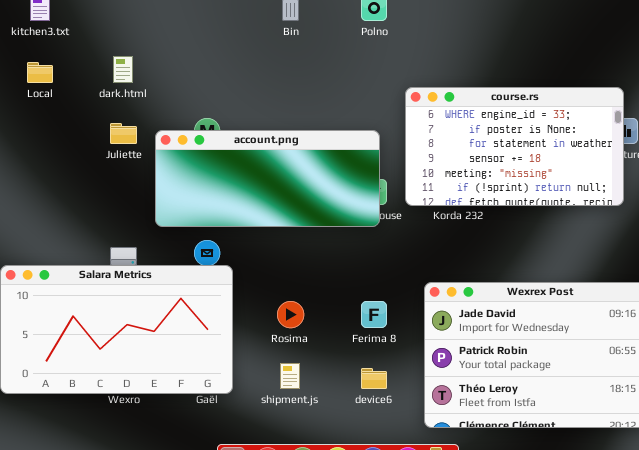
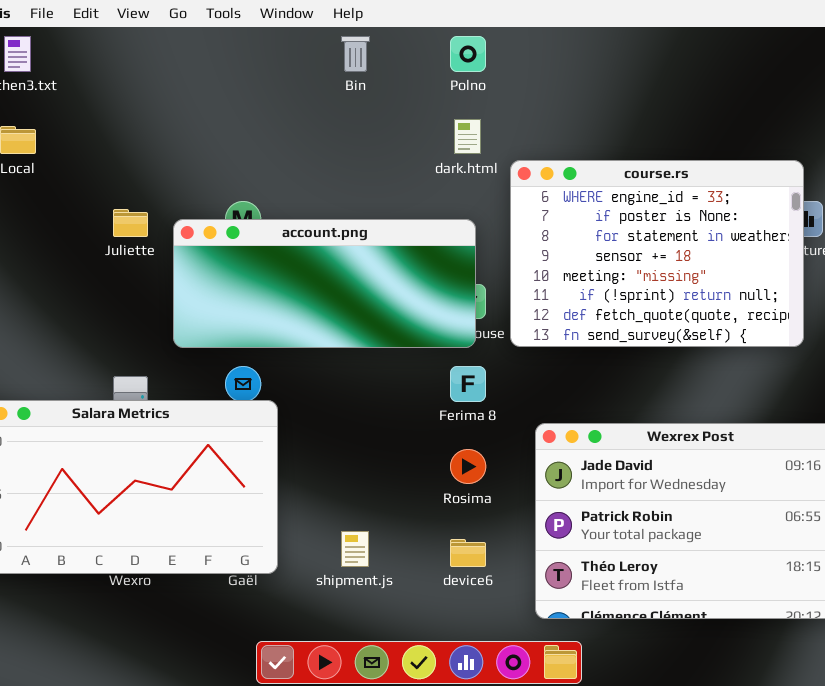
dark.html: [113,56,133,83] -> [454,119,481,154], moved
course.rs: [405,87,624,206] -> [510,160,804,347], resized
Rosima: [277,301,304,328] -> [450,449,486,484], moved
Ferima 8: [361,301,387,328] -> [450,366,486,402], moved

